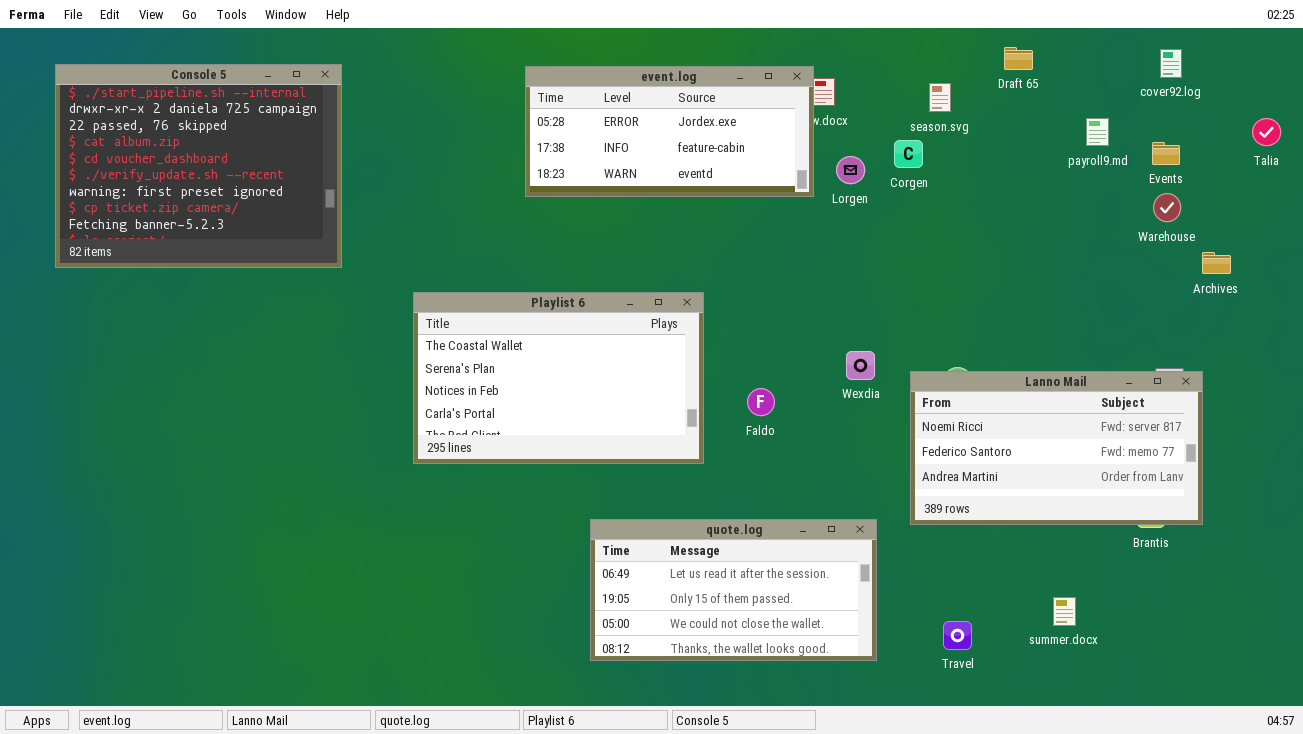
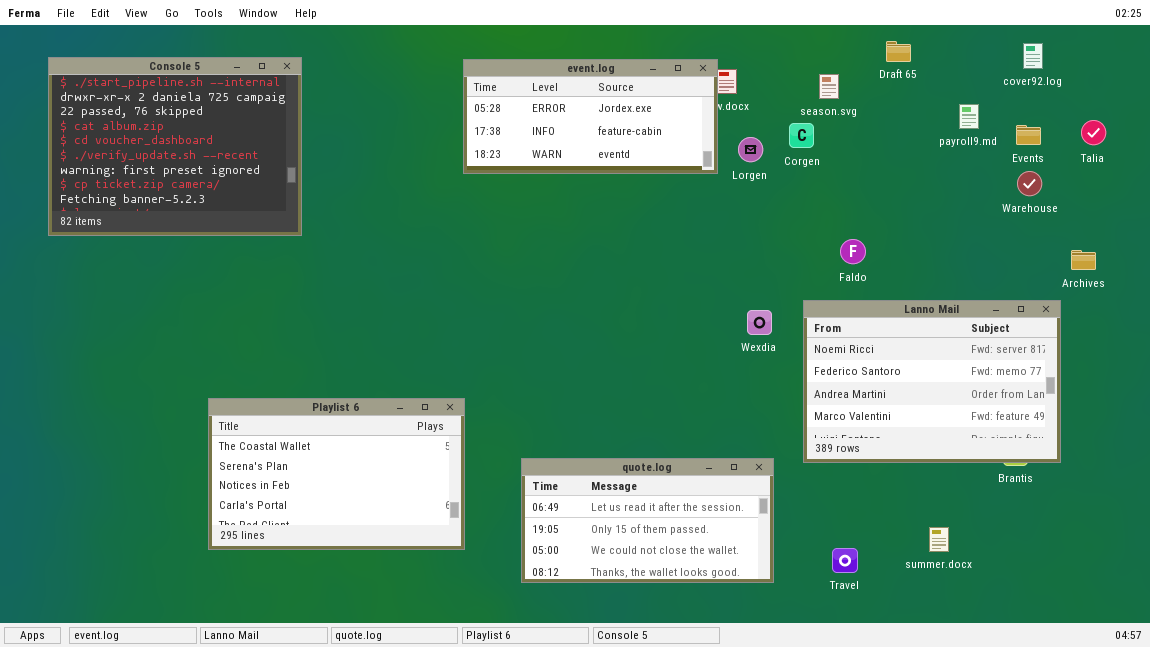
Talia: [1252,118,1281,146] -> [1081,120,1106,145], moved
Archives: [1202,252,1231,274] -> [1071,250,1096,270], moved
Playlist 6: [413,292,704,464] -> [208,398,465,550], moved
Lanno Mail: [910,371,1203,525] -> [803,300,1061,463], resized
Faldo: [747,388,775,416] -> [840,239,866,264], moved

